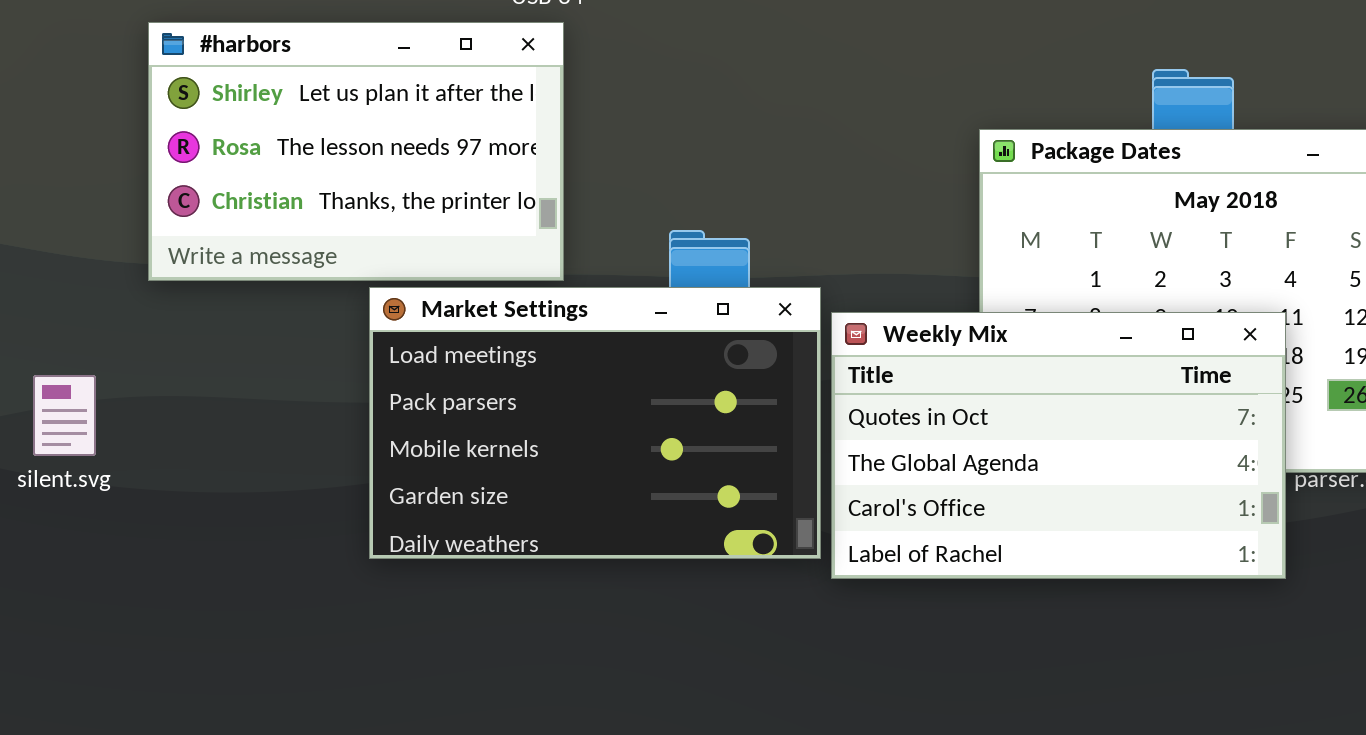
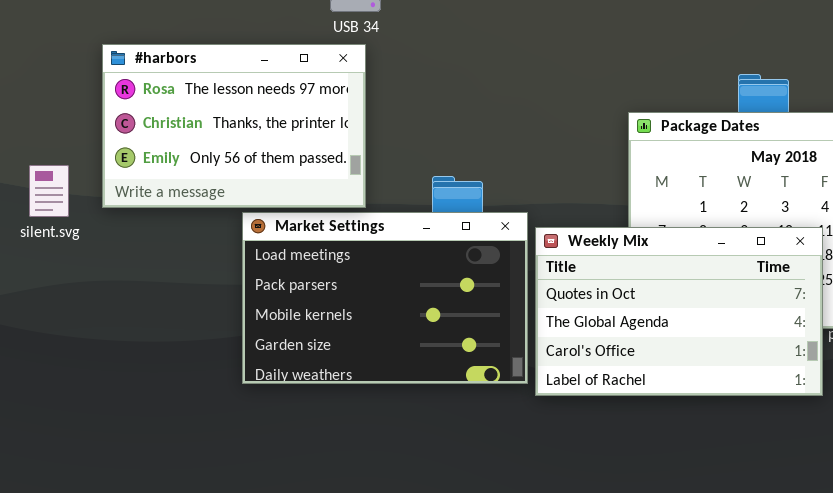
#harbors: [148,22,564,281] -> [102,44,366,208], scrolled down 1 row
silent.svg: [33,375,96,456] -> [29,165,69,217], moved

